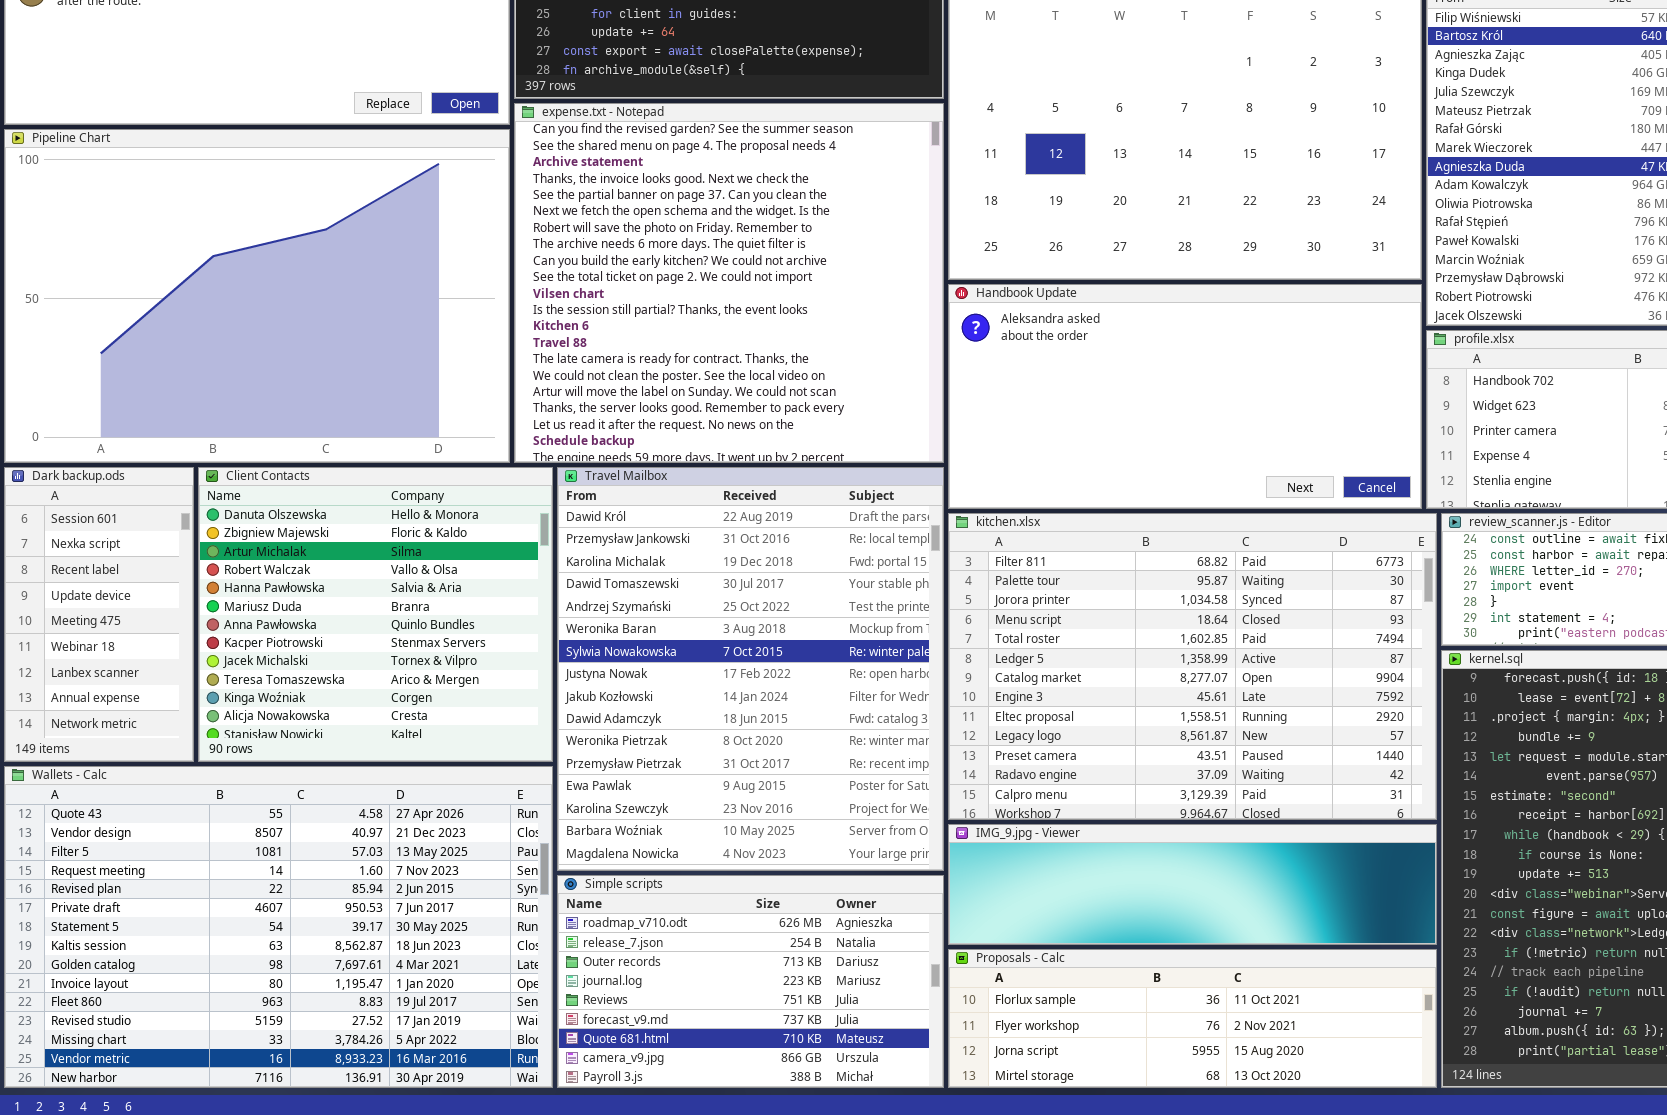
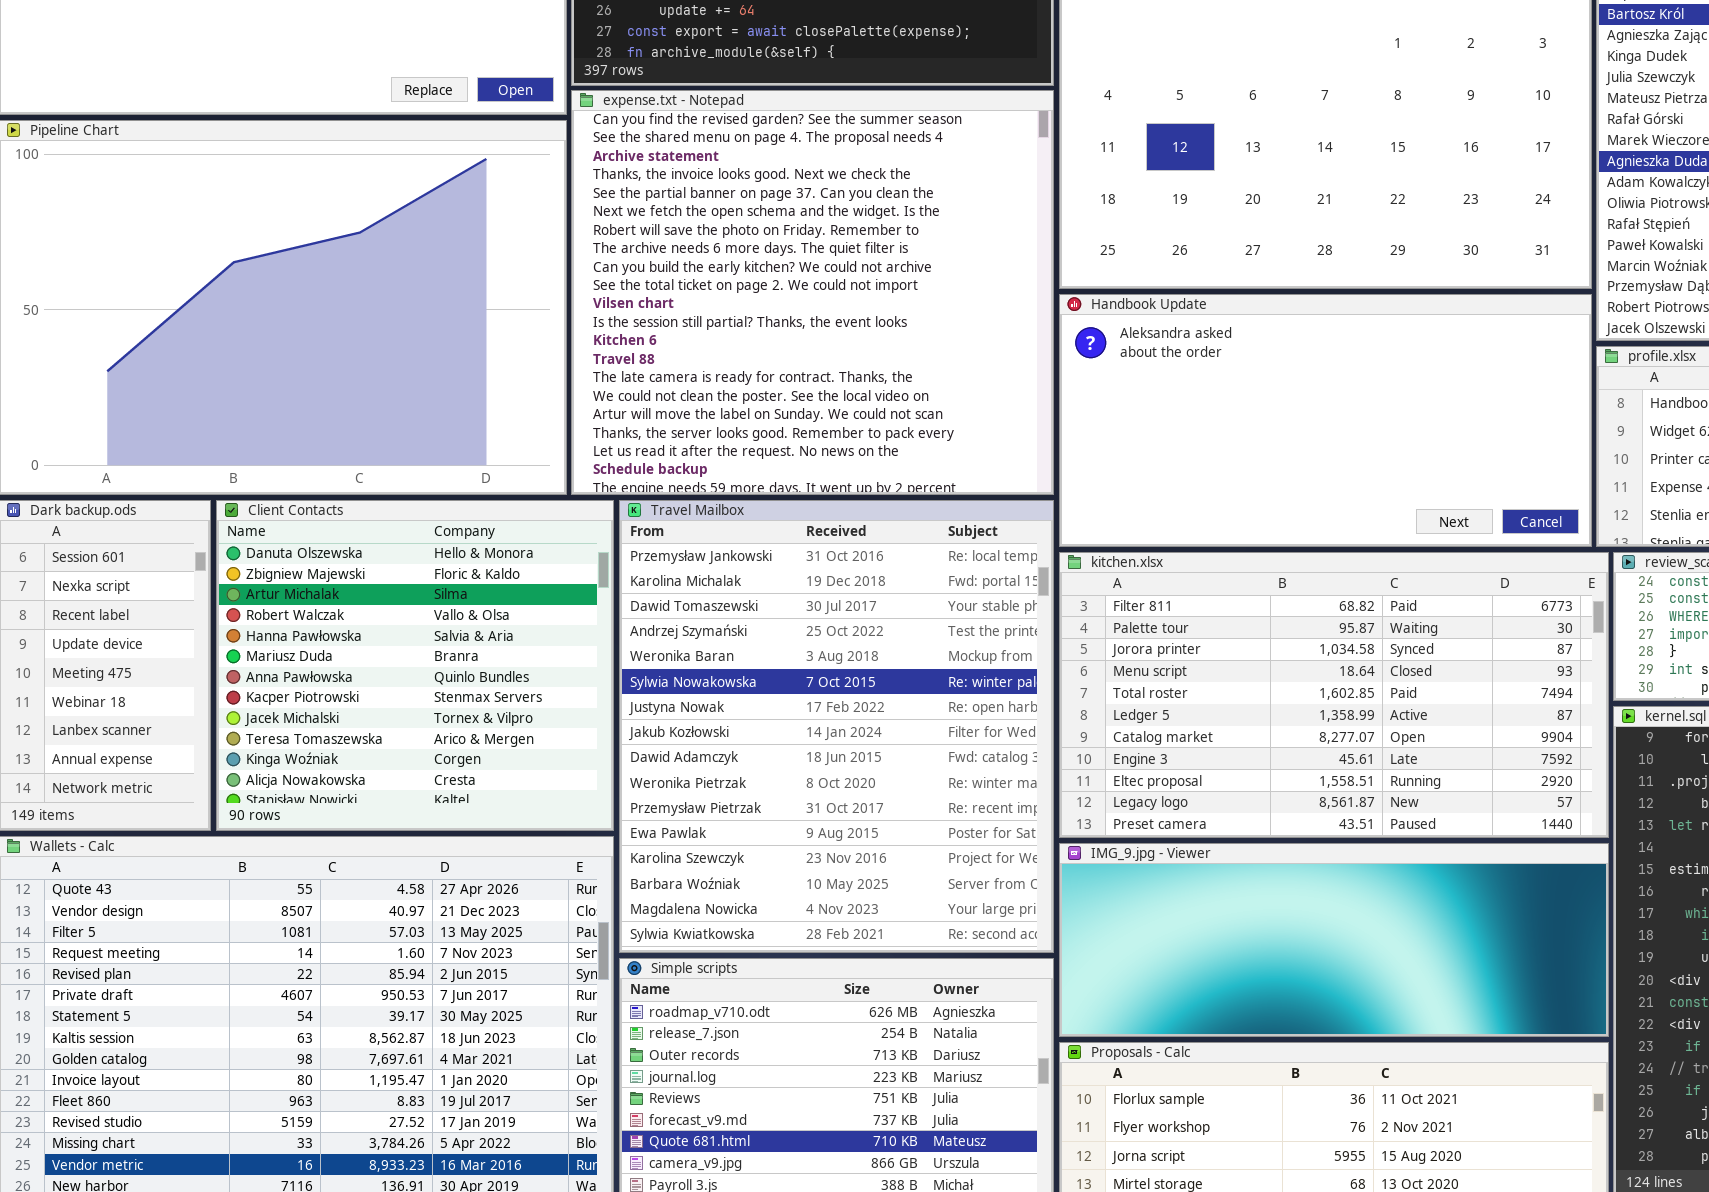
Travel Mailbox: [557,467,944,871] -> [619,500,1054,953], scrolled down 1 row
kitchen.xlsx: [948,513,1437,820] -> [1059,552,1609,838], resized
IMG_9.jpg - Viewer: [948,824,1437,945] -> [1059,843,1609,1037], resized

